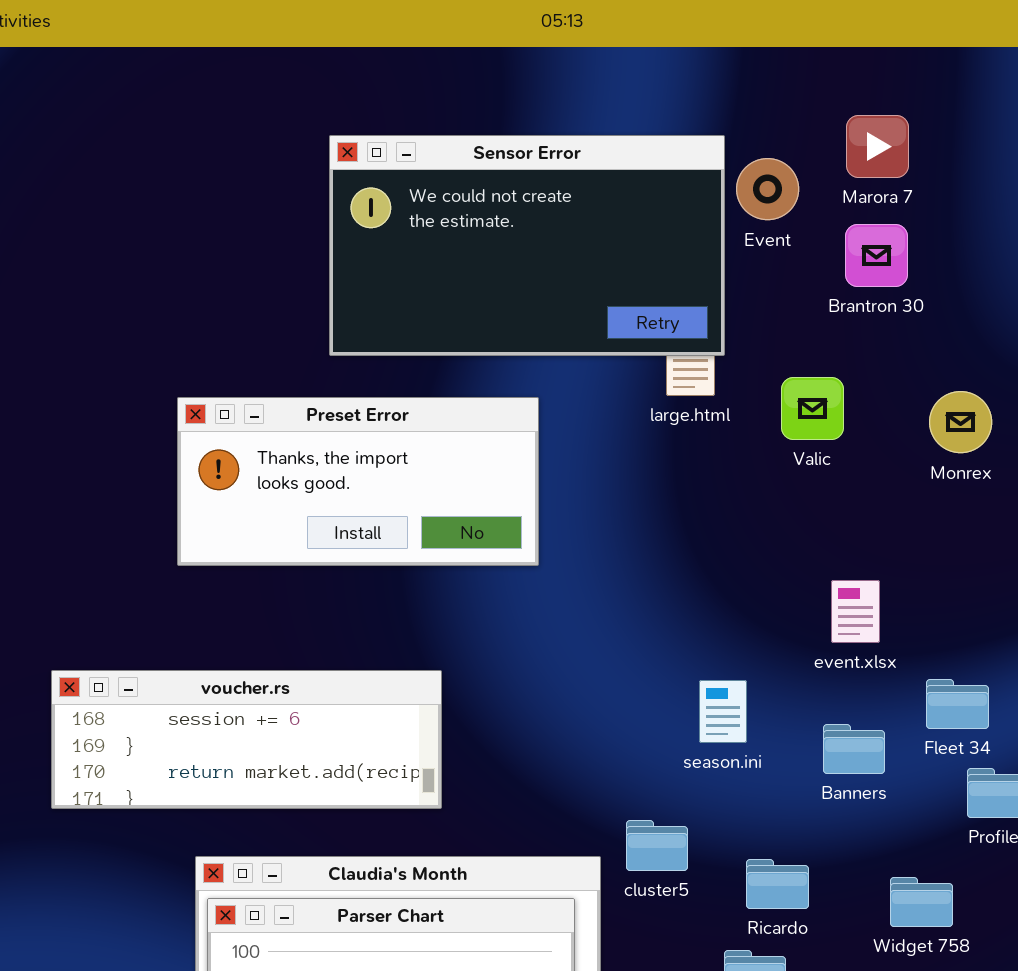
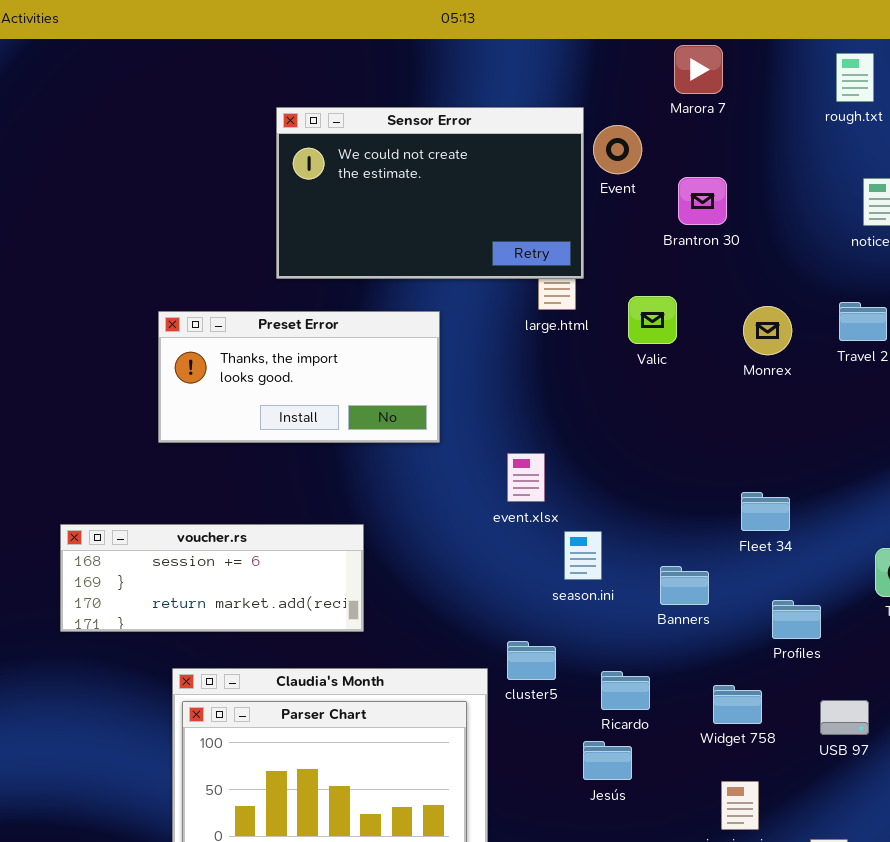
Marora 7: [846,115,909,178] -> [674,45,723,94], moved
event.xlsx: [831,580,880,643] -> [507,453,545,502], moved
Fleet 34: [926,679,989,729] -> [741,492,790,531], moved

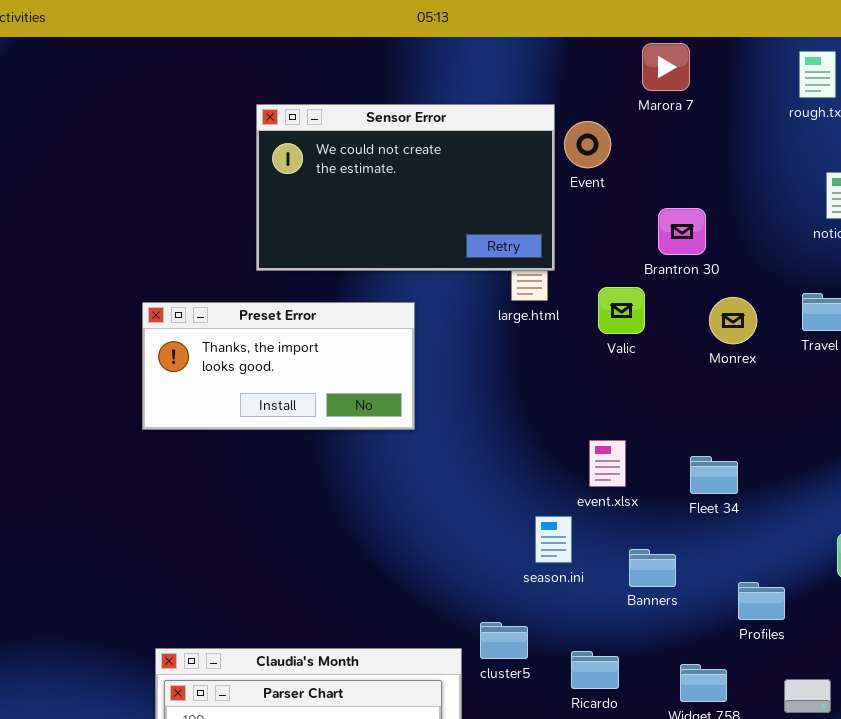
Brantron 30: [678,177,727,225] -> [658,208,706,255], moved
event.xlsx: [507,453,545,502] -> [589,440,626,487], moved
Fleet 34: [741,492,790,531] -> [690,456,738,494], moved
voucher.rs: [60,524,364,632] -> none, closed

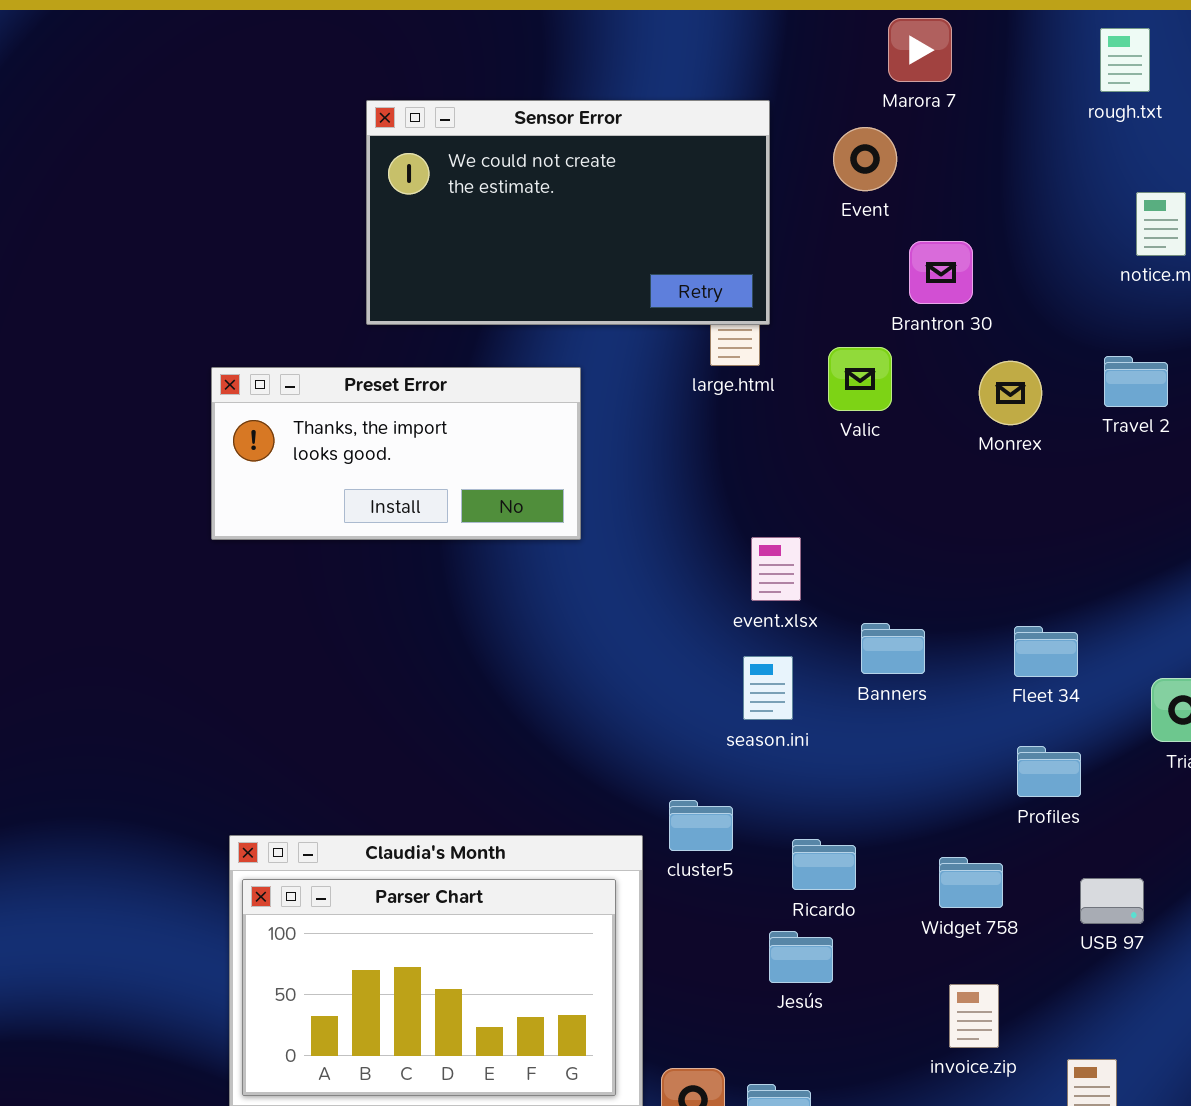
Event: [564,121,611,168] -> [833,127,897,191], moved
event.xlsx: [589,440,626,487] -> [751,537,801,601], moved
Fleet 34: [690,456,738,494] -> [1014,626,1078,677], moved
Banners: [629,549,676,587] -> [861,623,925,674], moved

